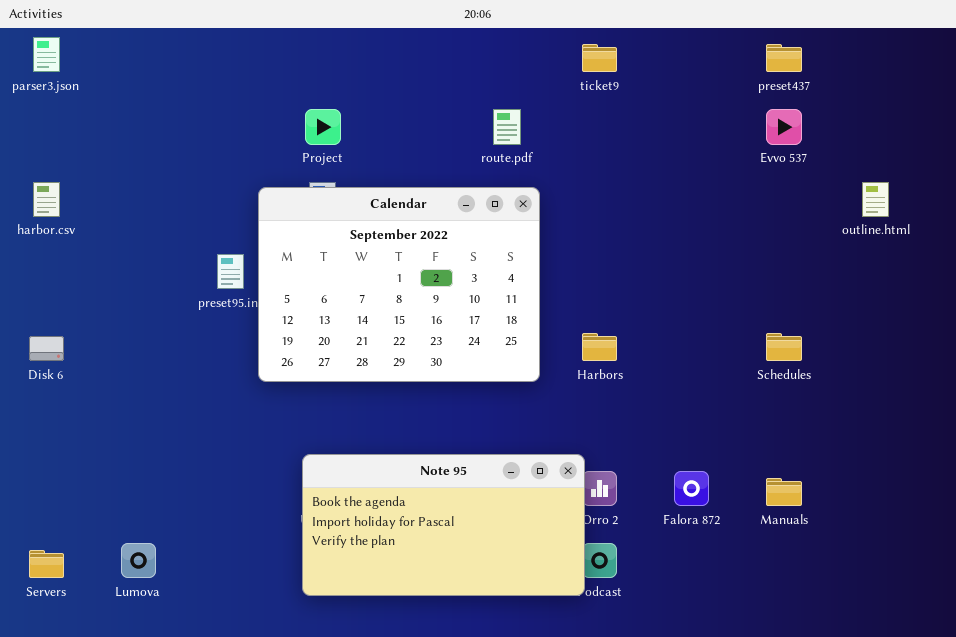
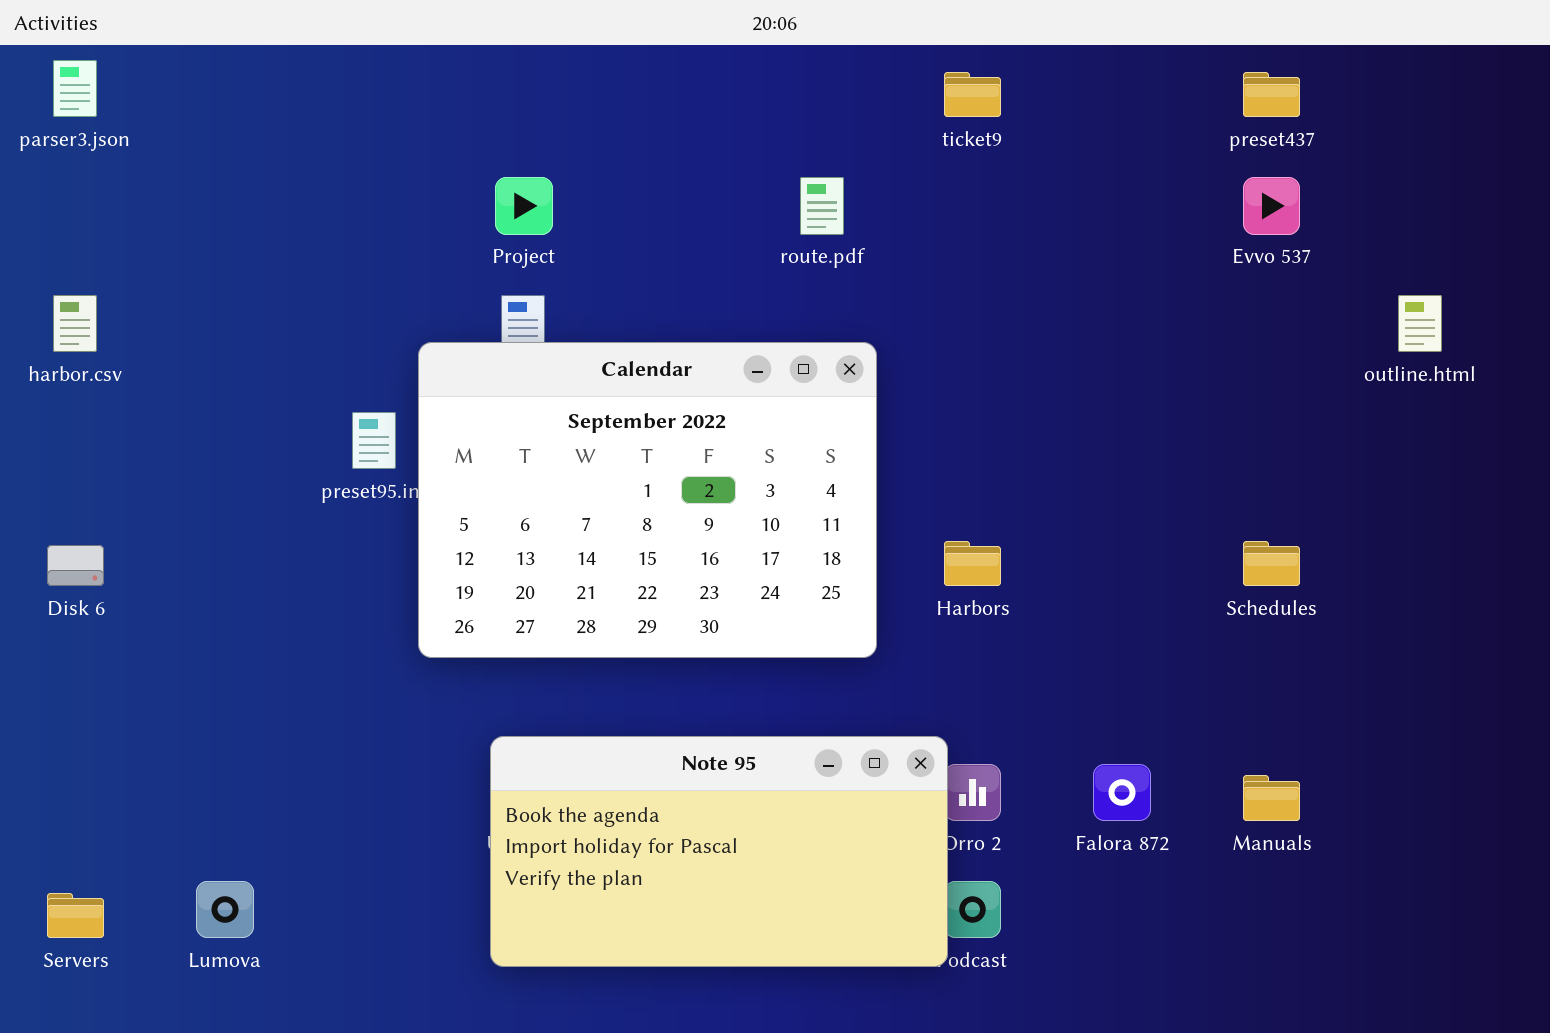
Calendar: [258,187,540,382] -> [418,342,877,658], moved

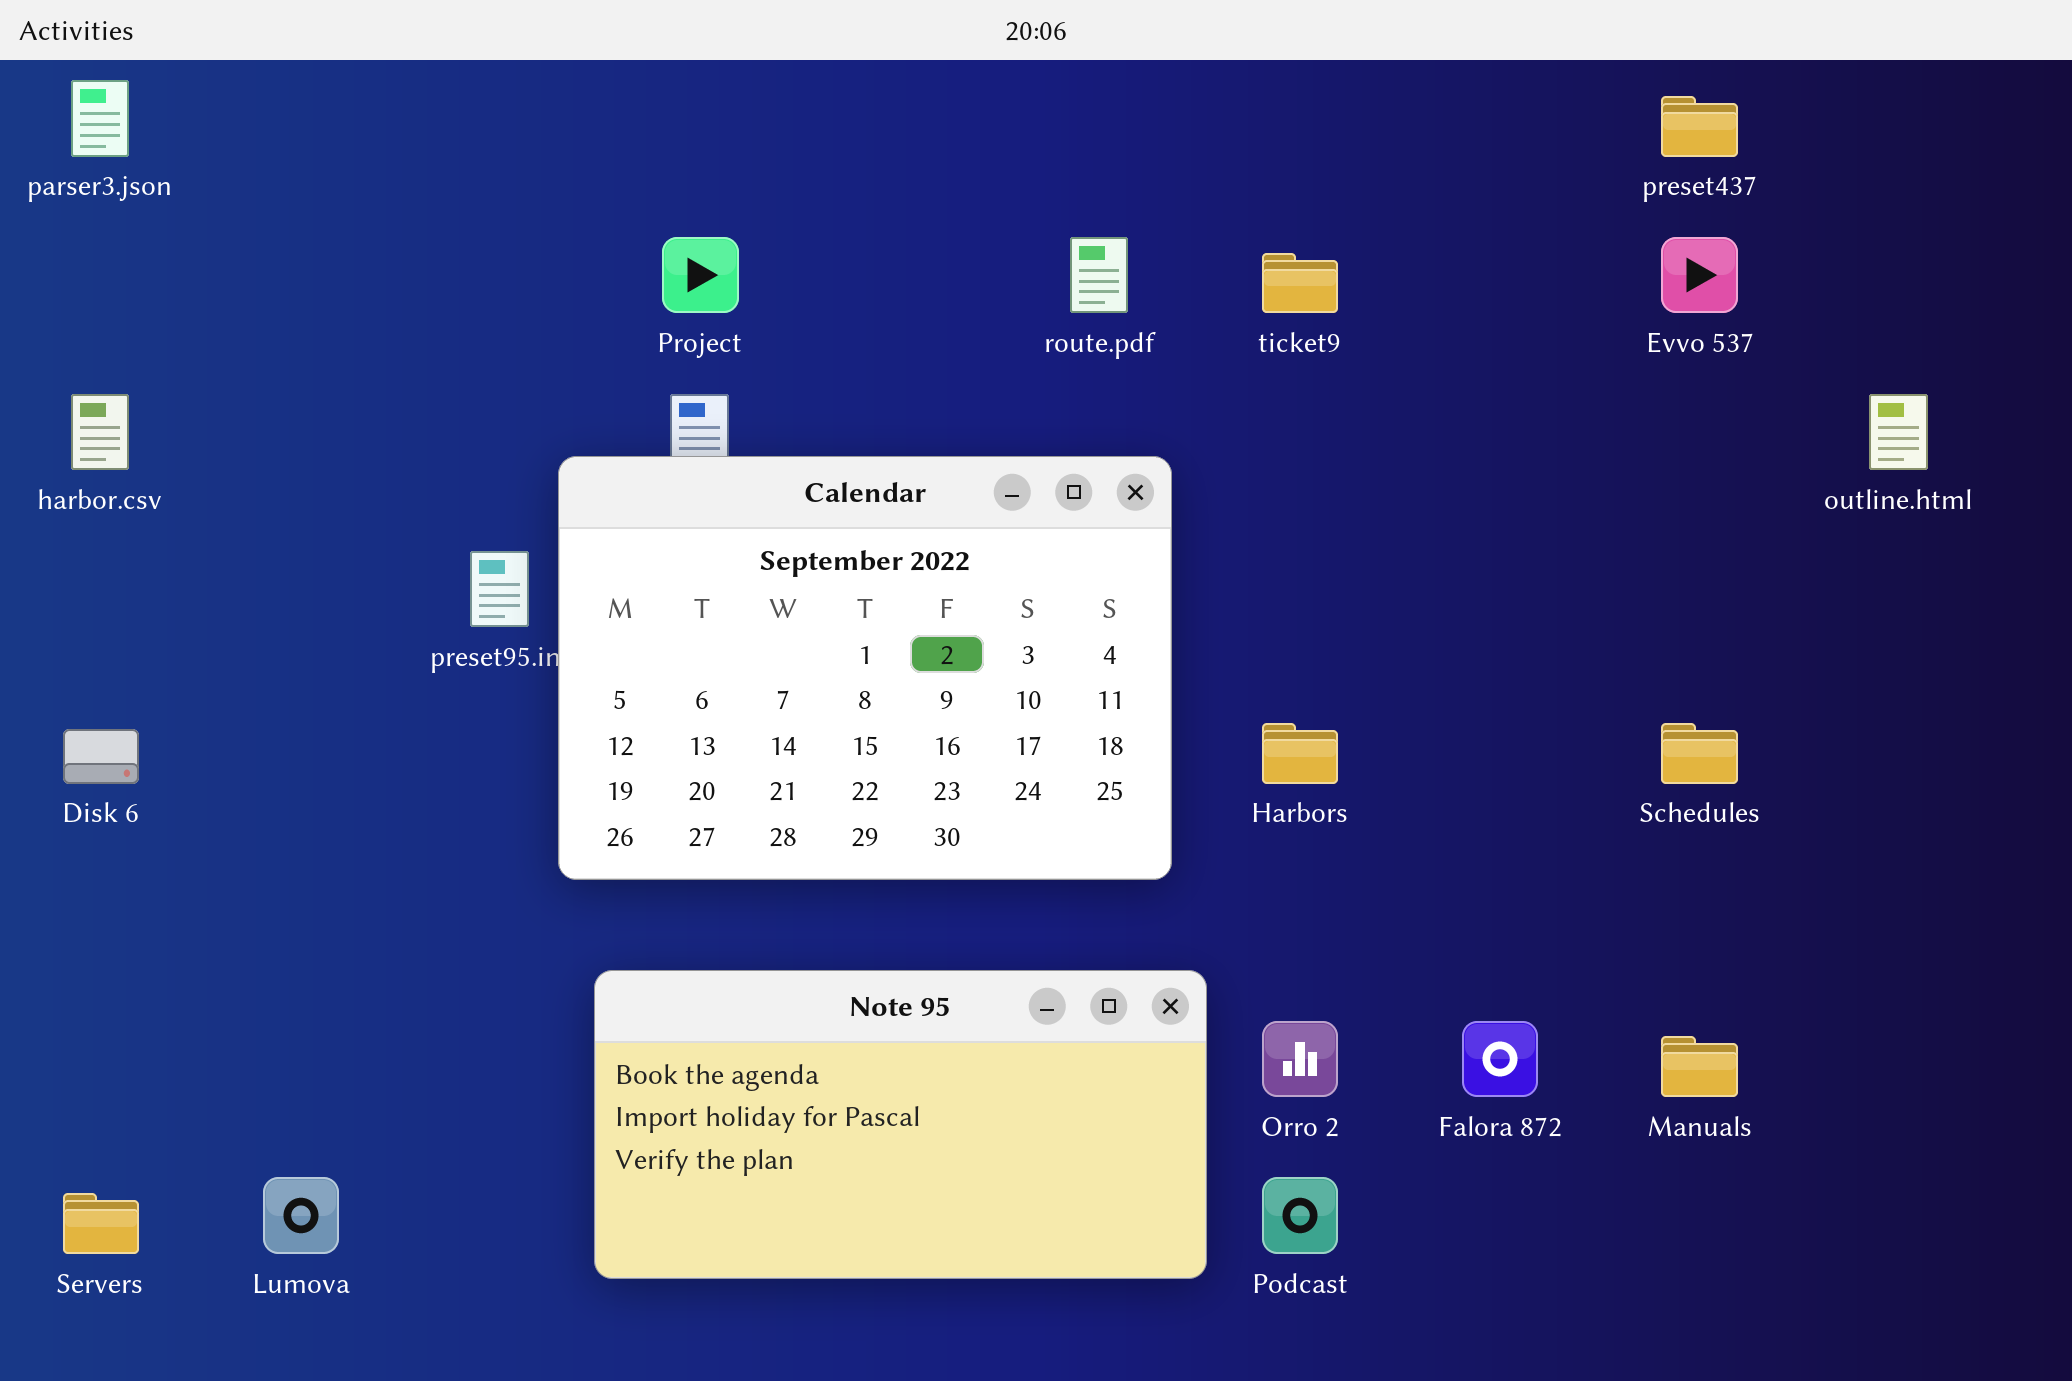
ticket9: [944,72,1001,117] -> [1262,253,1338,313], moved
Note 95: [490,736,948,967] -> [594,970,1207,1279], moved

